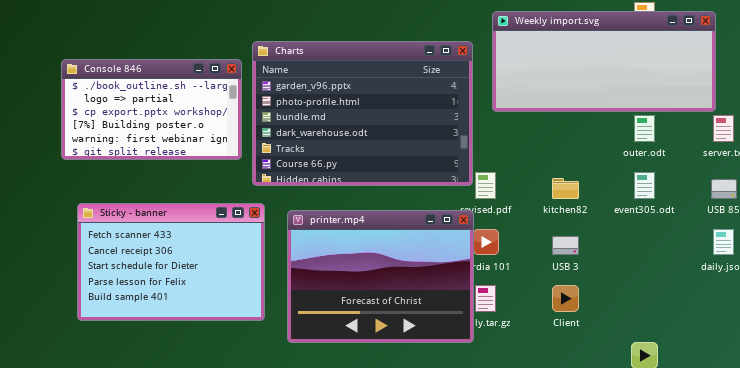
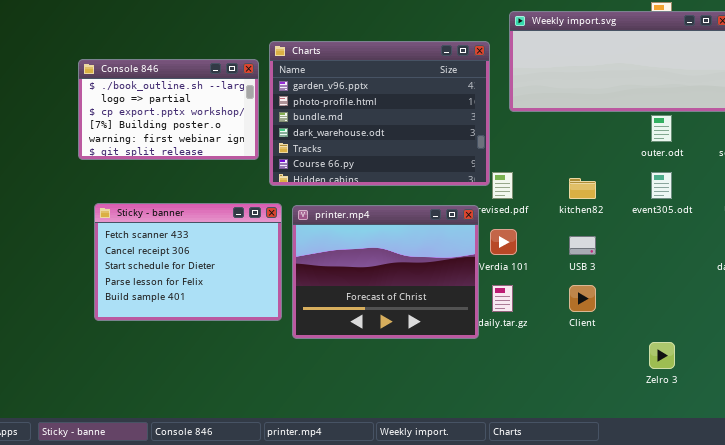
printer.mp4: [287,210,474,343] -> [292,205,479,339], moved

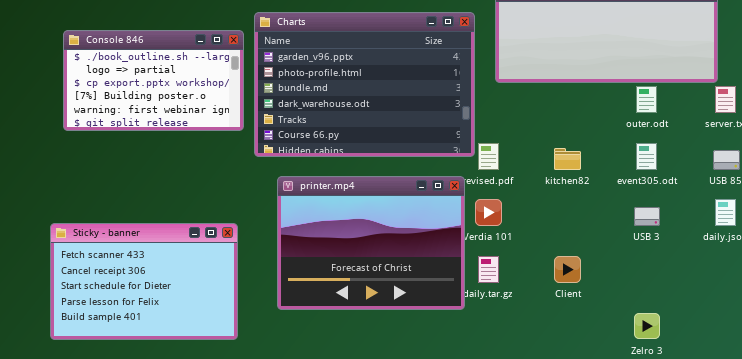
Sticky - banner: [94,203,282,321] -> [50,223,238,340], moved
USB 3: [569,236,596,255] -> [634,207,660,226], moved

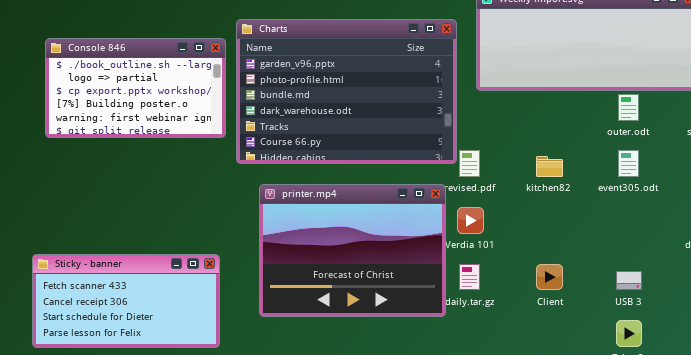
USB 3: [634,207,660,226] -> [616,271,642,290], moved
Sticky - banner: [50,223,238,340] -> [32,254,220,348], resized

